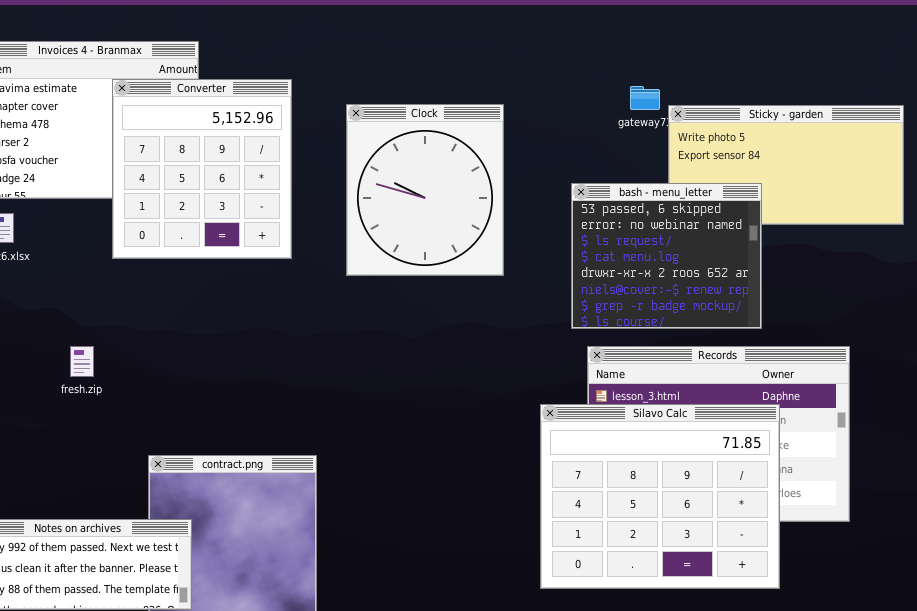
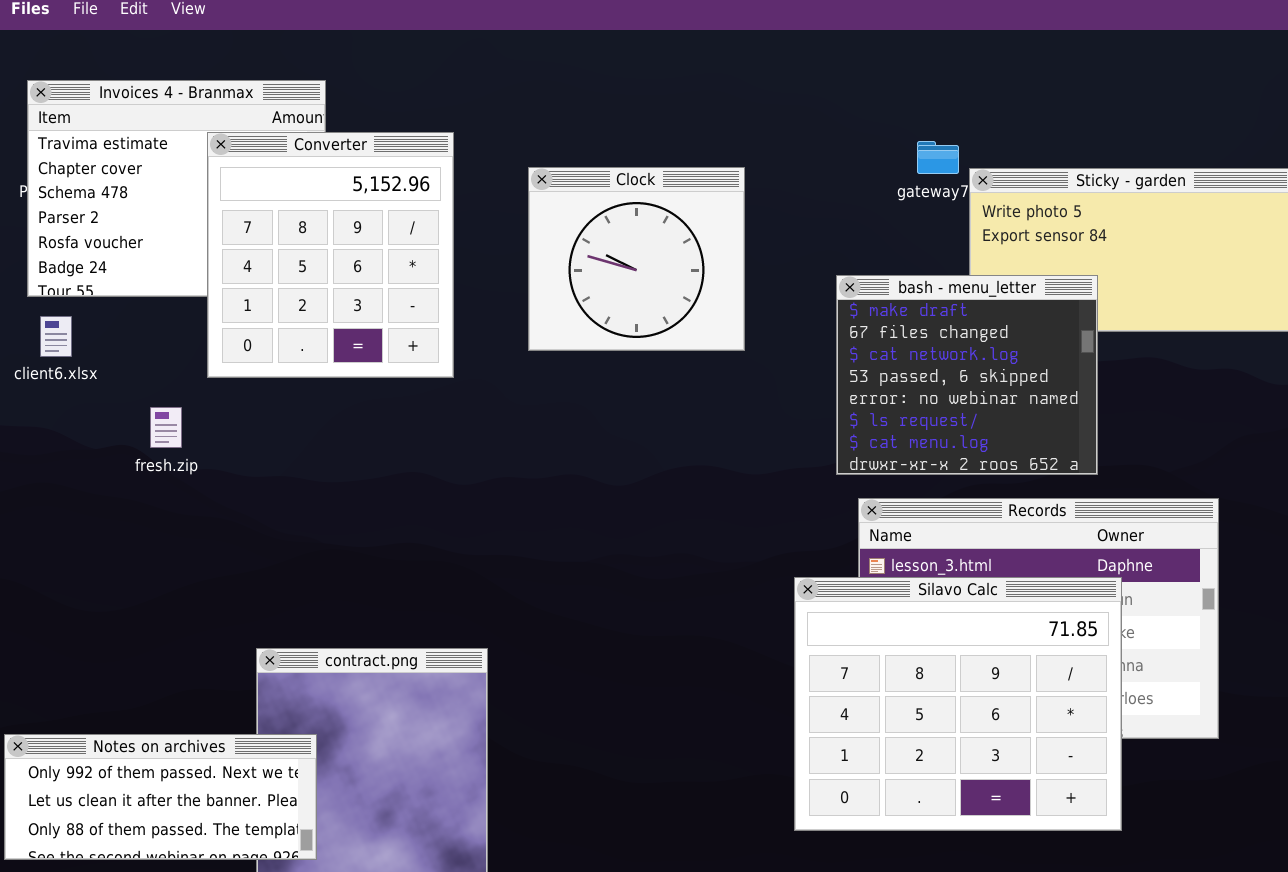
Clock: [346,104,504,276] -> [528,167,745,351], resized
bash - menu_letter: [571,183,762,329] -> [836,275,1098,475], scrolled up 3 rows
fresh.zip: [70,346,94,377] -> [150,407,182,448], moved

